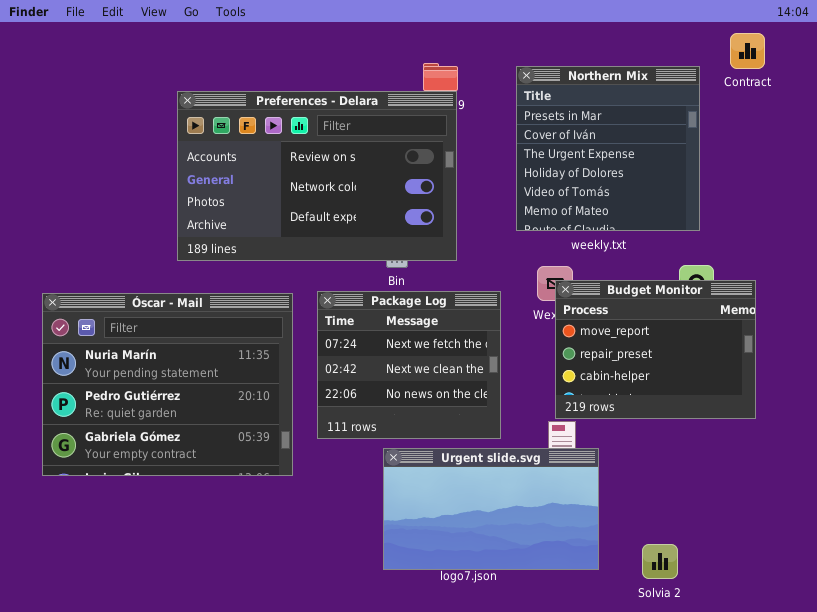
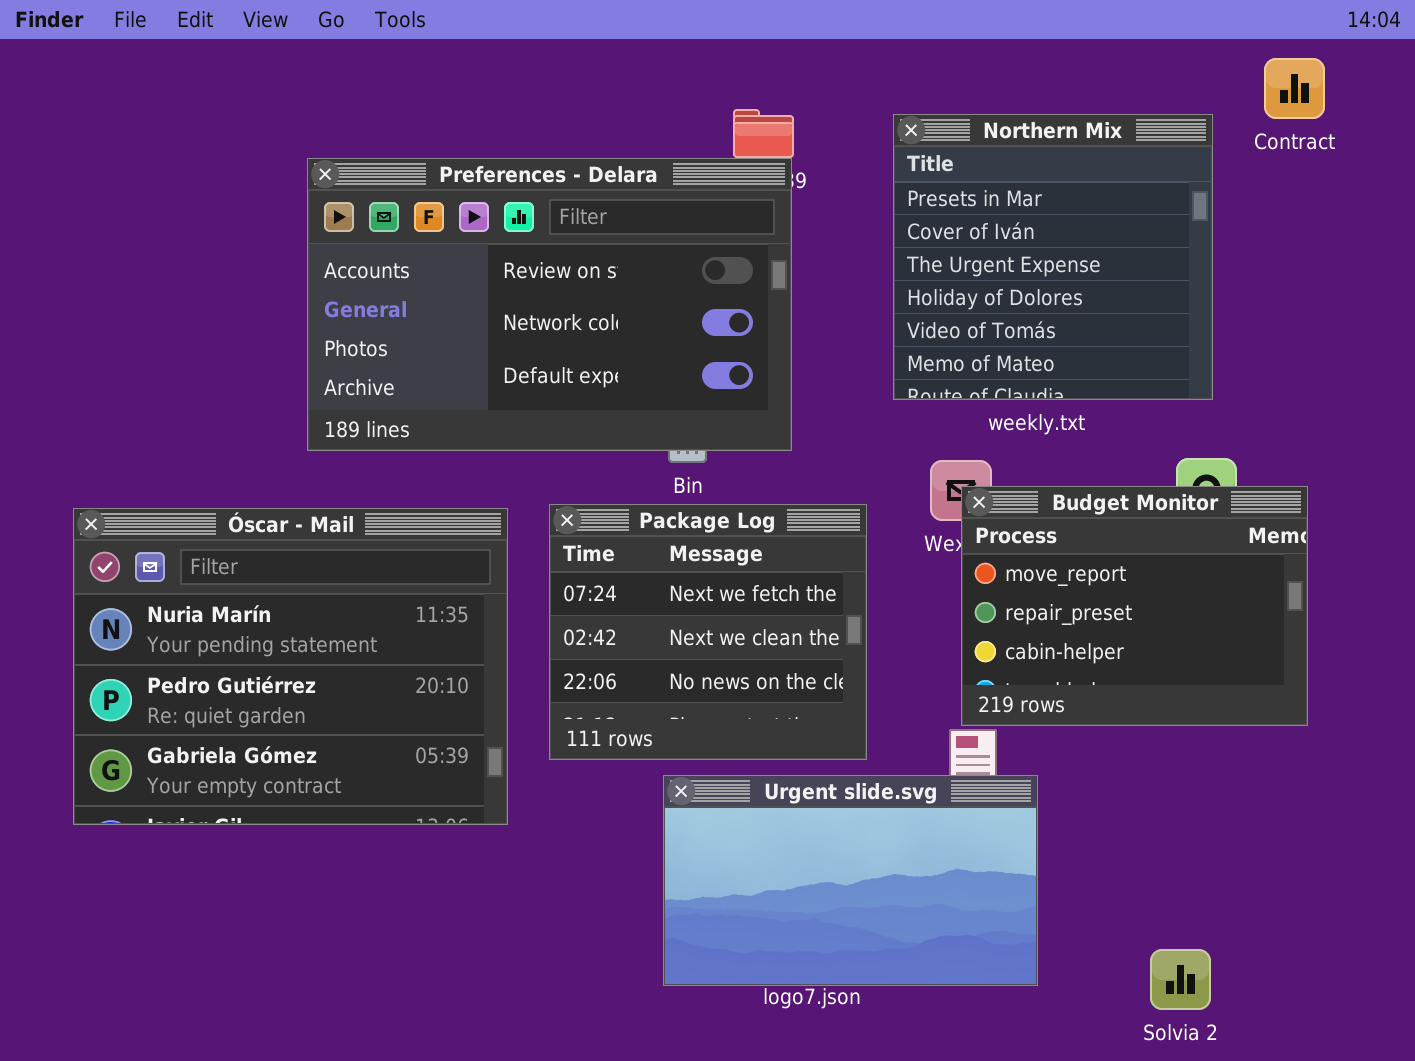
Solvia 2: [642,544,678,579] -> [1150,949,1211,1010], moved

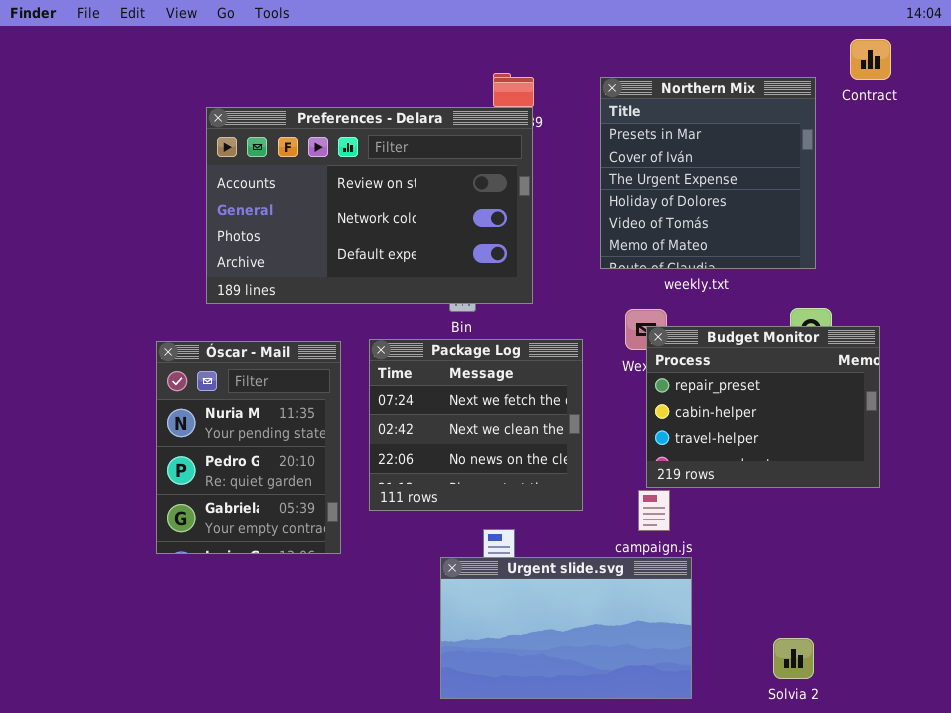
Budget Monitor: [961,486,1308,726] -> [646,326,880,488], scrolled down 1 row
Óscar - Mail: [73,508,508,825] -> [156,341,341,554], resized
Urgent slide.svg: [663,775,1038,986] -> [440,557,692,699], moved

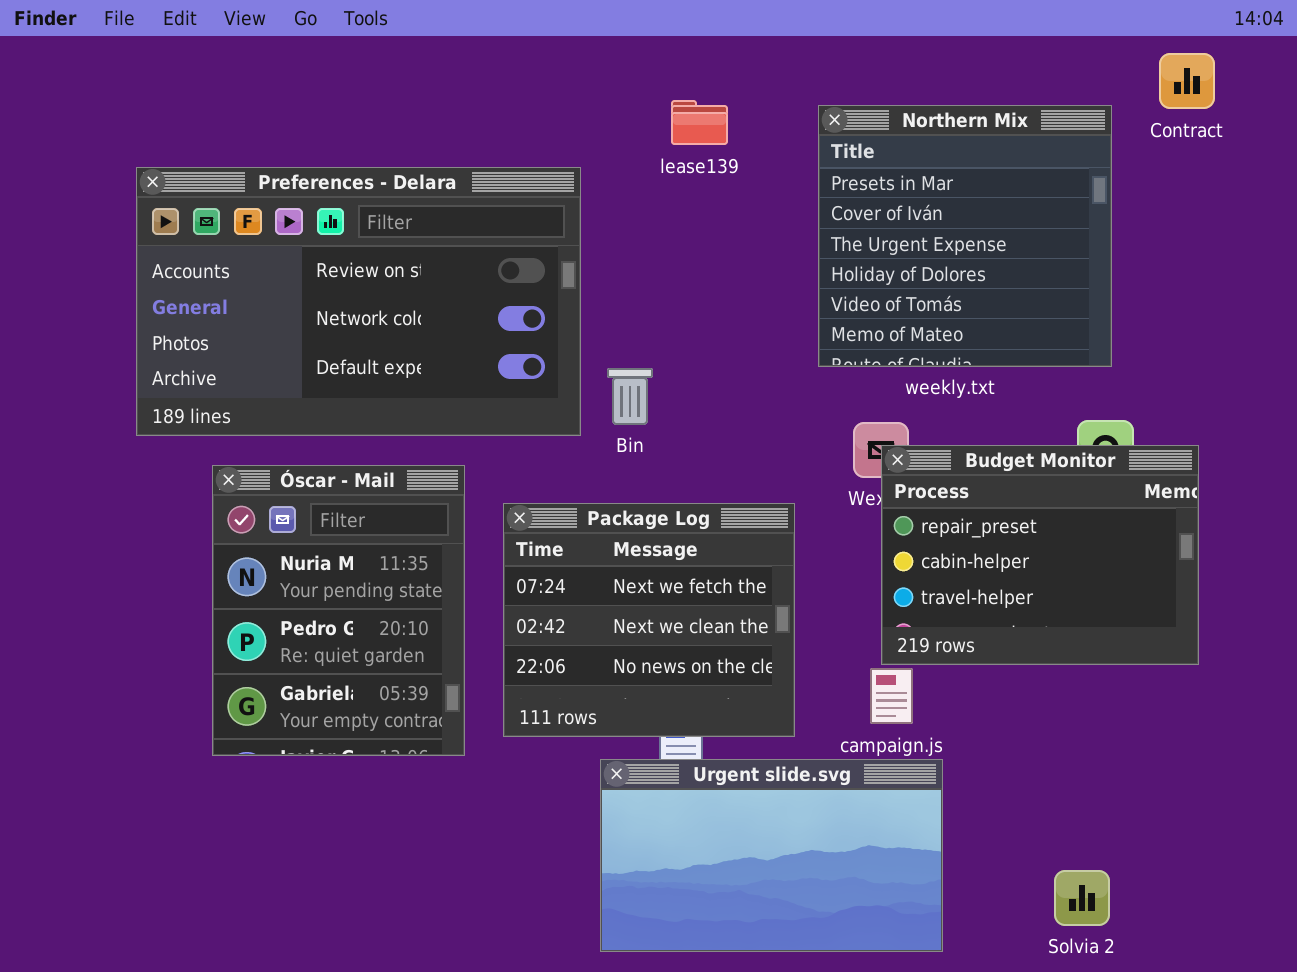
Preferences - Delara: [206,107,533,304] -> [136,167,581,436], moved
Package Log: [369,339,583,511] -> [503,503,795,737], moved

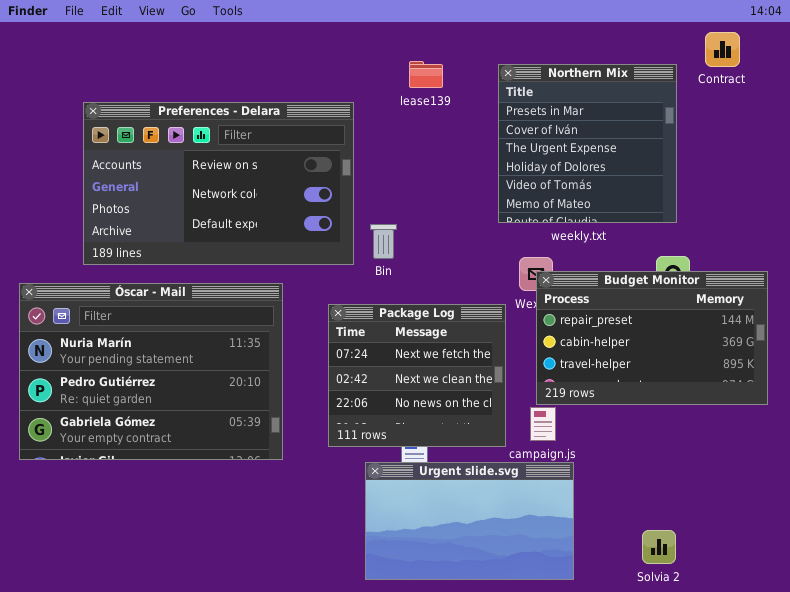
Budget Monitor: [881,445,1199,665] -> [536,271,768,405], resized
Óscar - Mail: [212,465,465,756] -> [19,283,283,460], resized
Package Log: [503,503,795,737] -> [328,304,506,447], moved

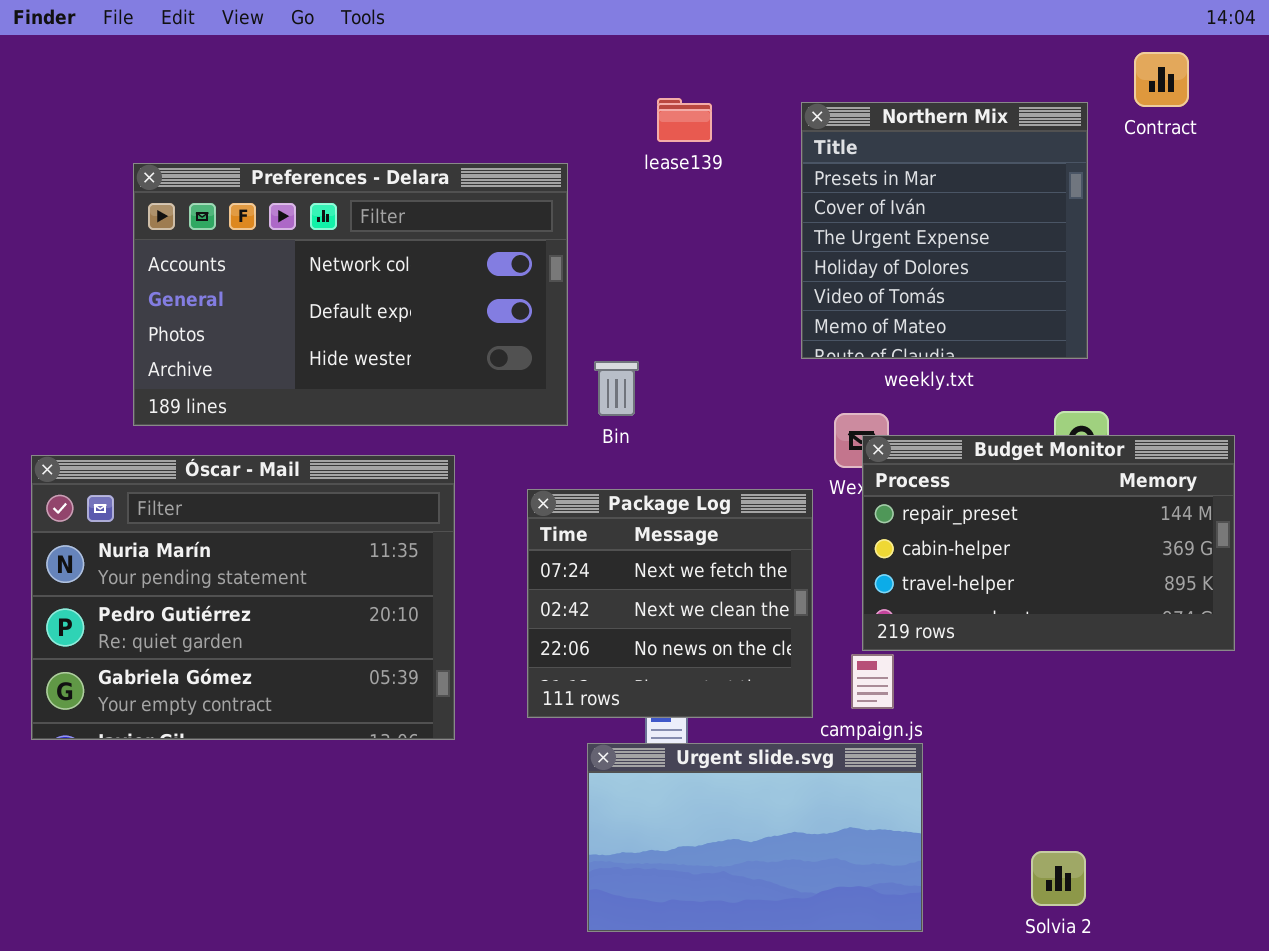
Preferences - Delara: [83,102,354,265] -> [133,163,568,426], scrolled down 1 row

